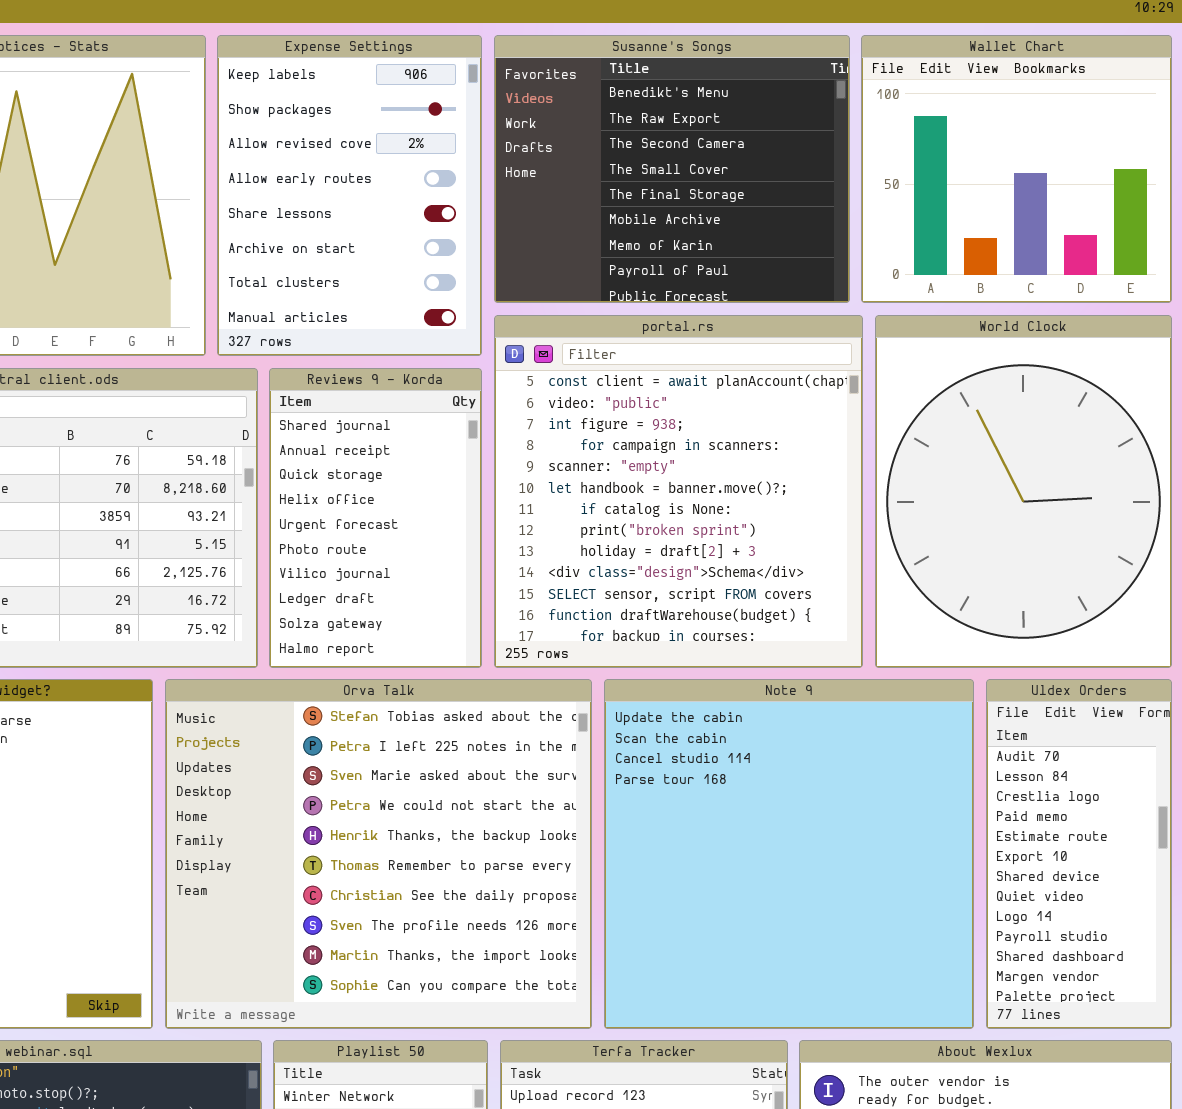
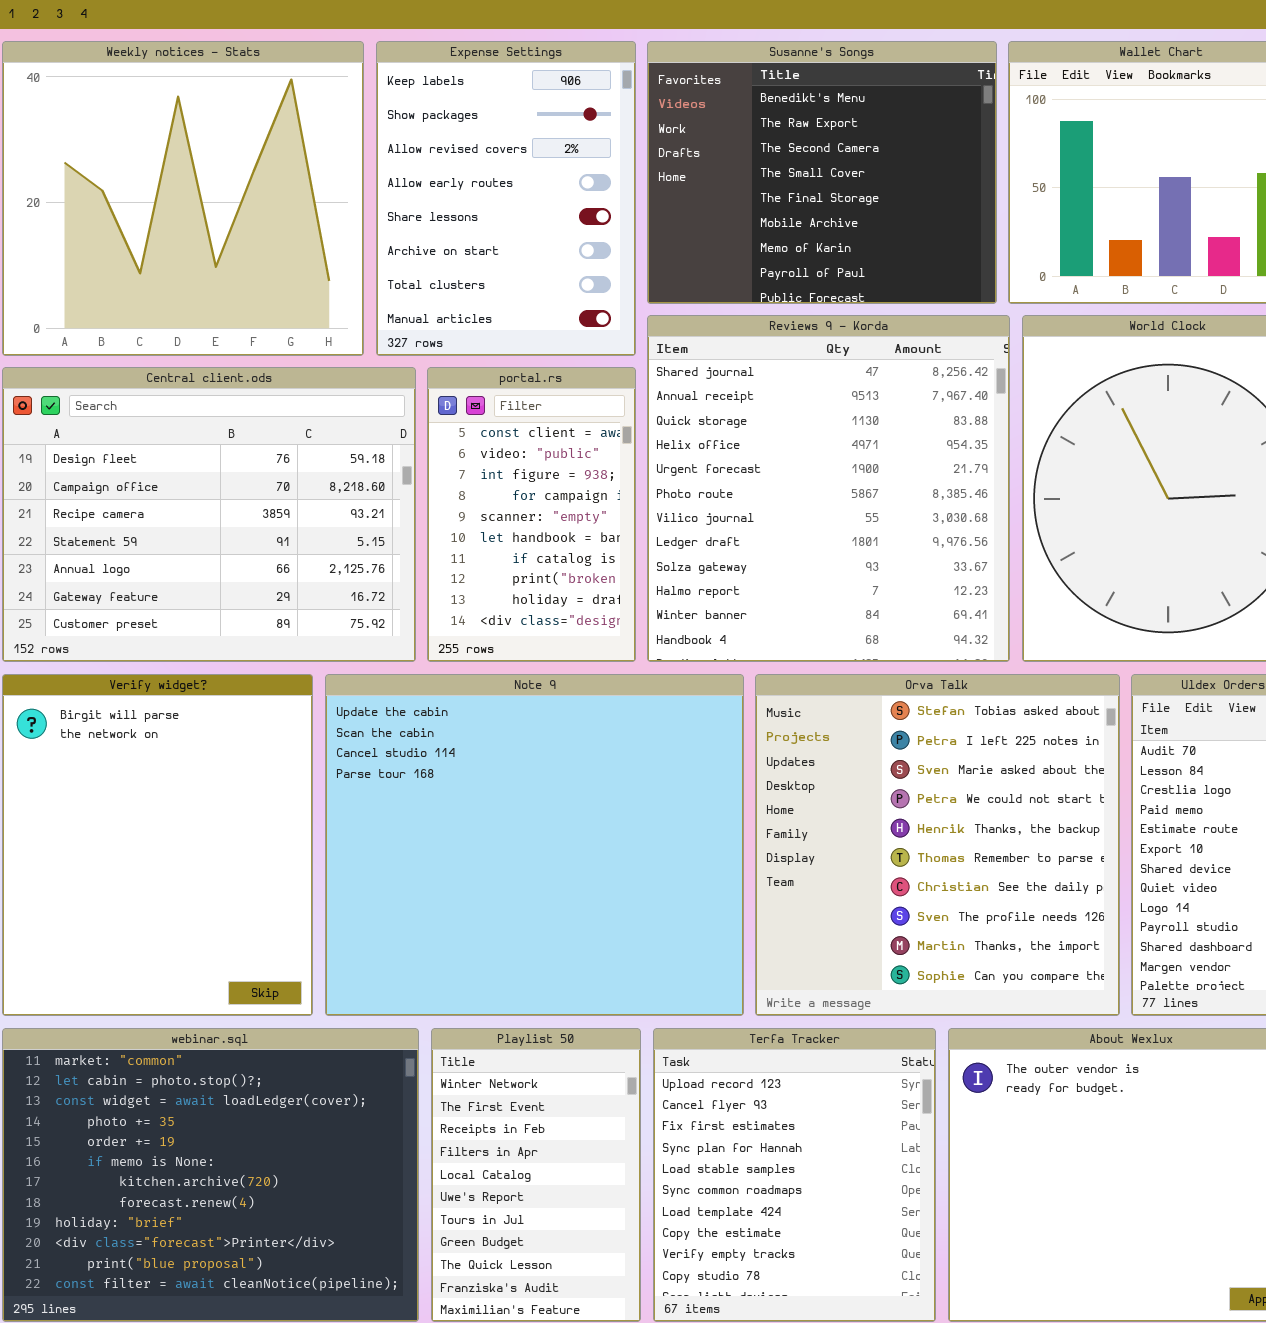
portal.rs: [494,315,863,668] -> [427,367,636,662], moved, resized
Reviews 9 - Korda: [269,368,482,668] -> [647,315,1010,662], moved, resized
Orva Talk: [165,679,592,1029] -> [755,674,1120,1016], moved, resized
Note 9: [604,679,974,1029] -> [325,674,744,1016], moved, resized

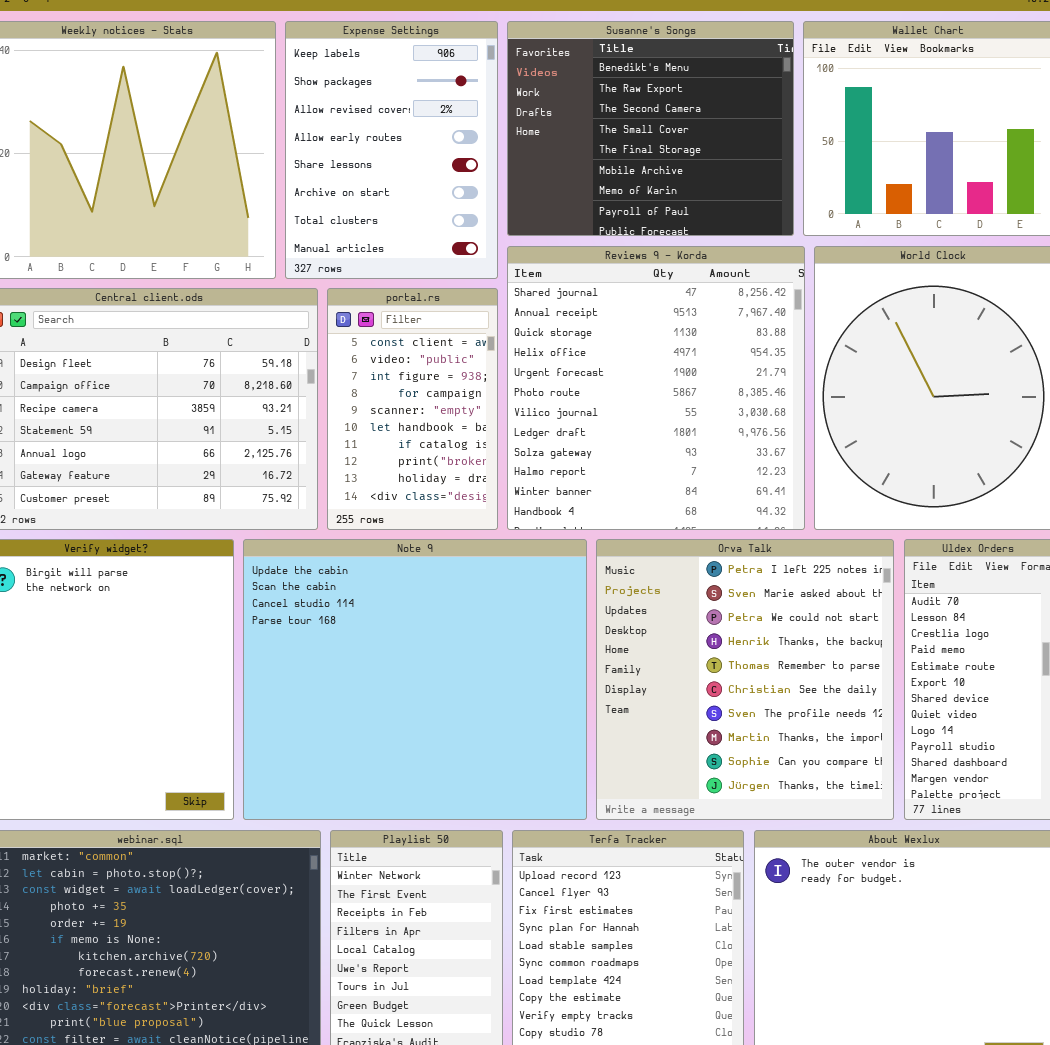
Orva Talk: [755,674,1120,1016] -> [596,539,894,820], scrolled down 1 row

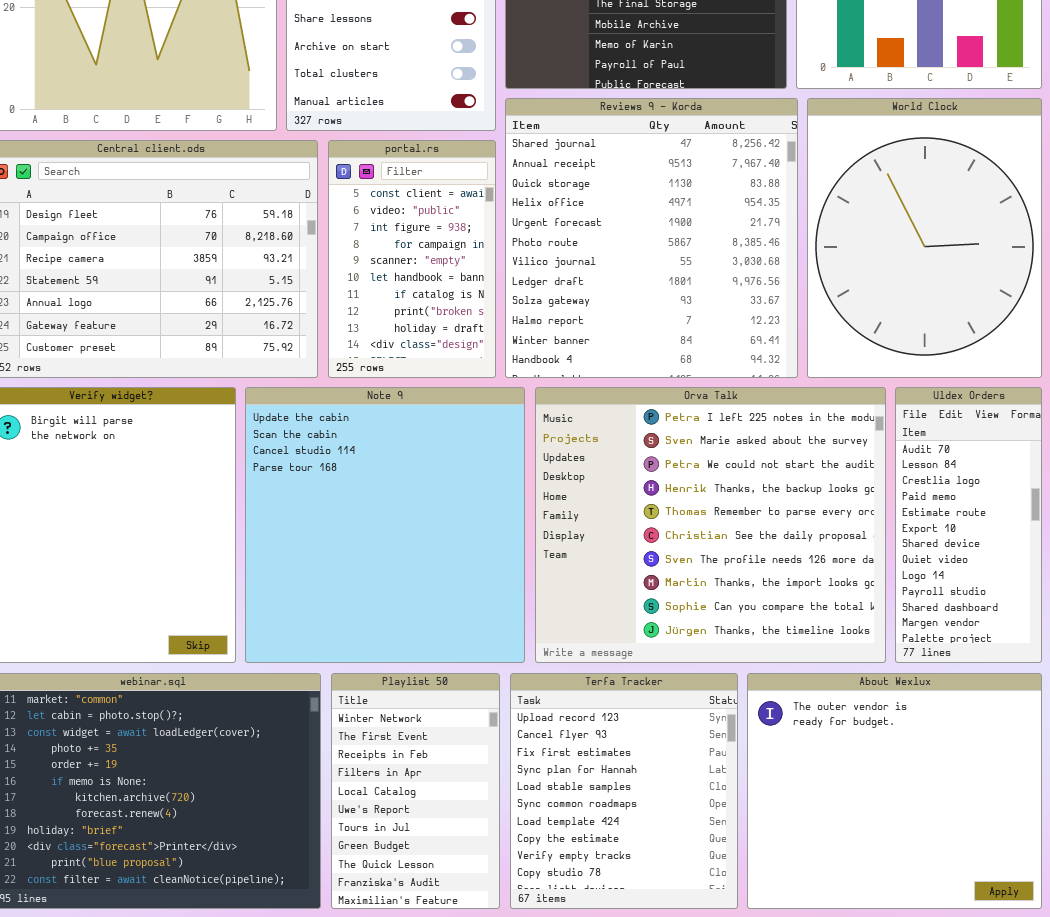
Note 9: [243,539,587,820] -> [245,387,525,663], resized
Orva Talk: [596,539,894,820] -> [535,387,886,663], resized

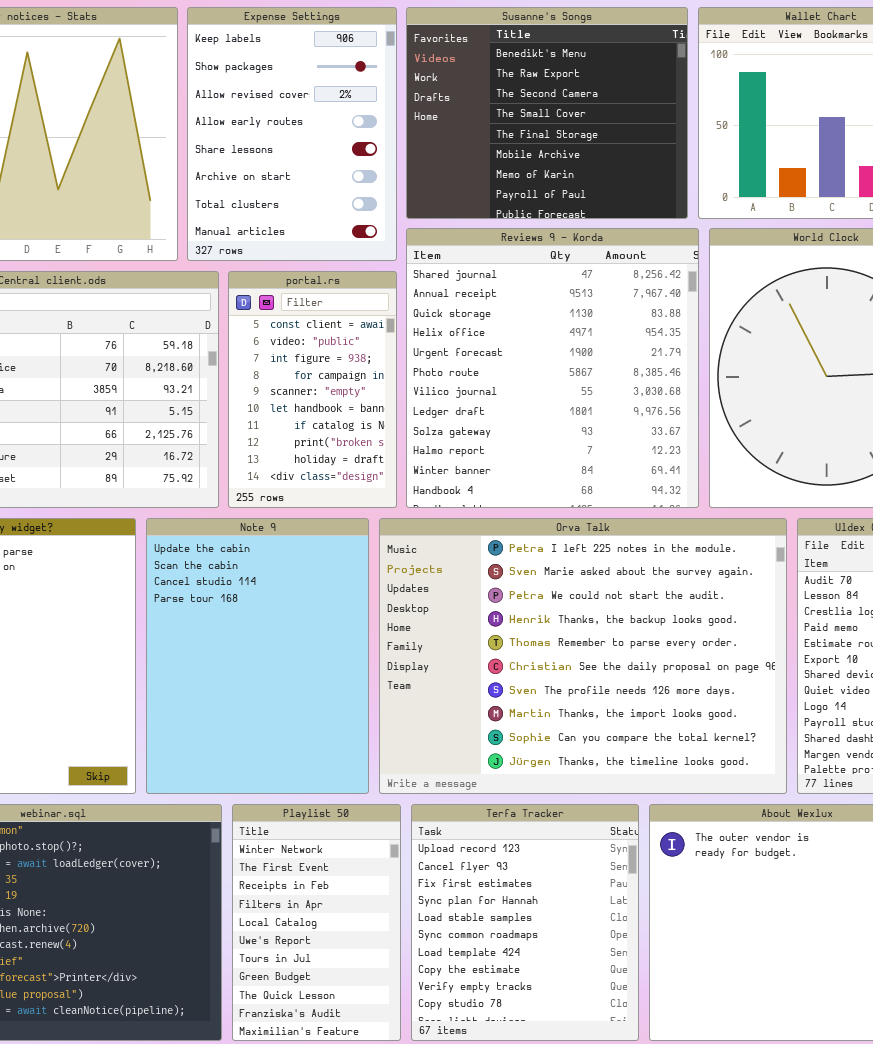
Note 9: [245,387,525,663] -> [146,518,369,794], resized
Orva Talk: [535,387,886,663] -> [379,518,787,794], resized

